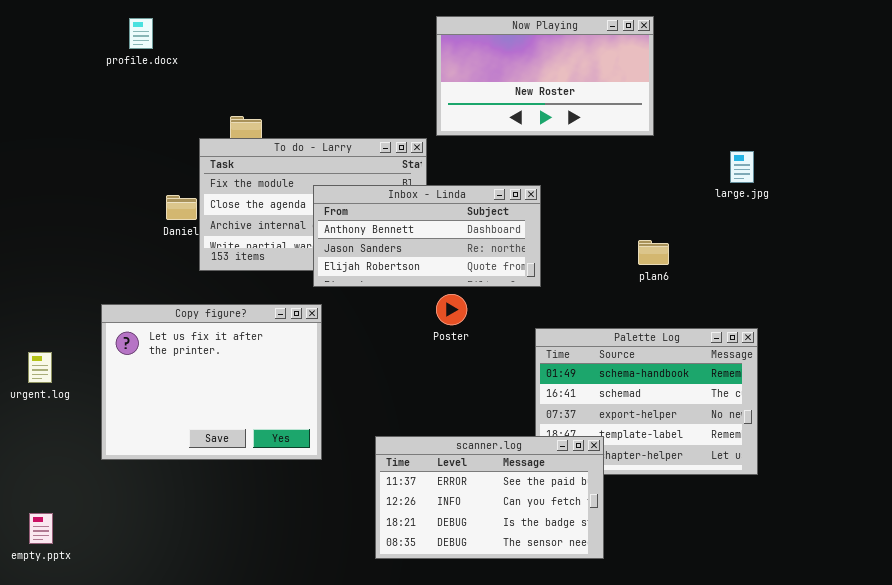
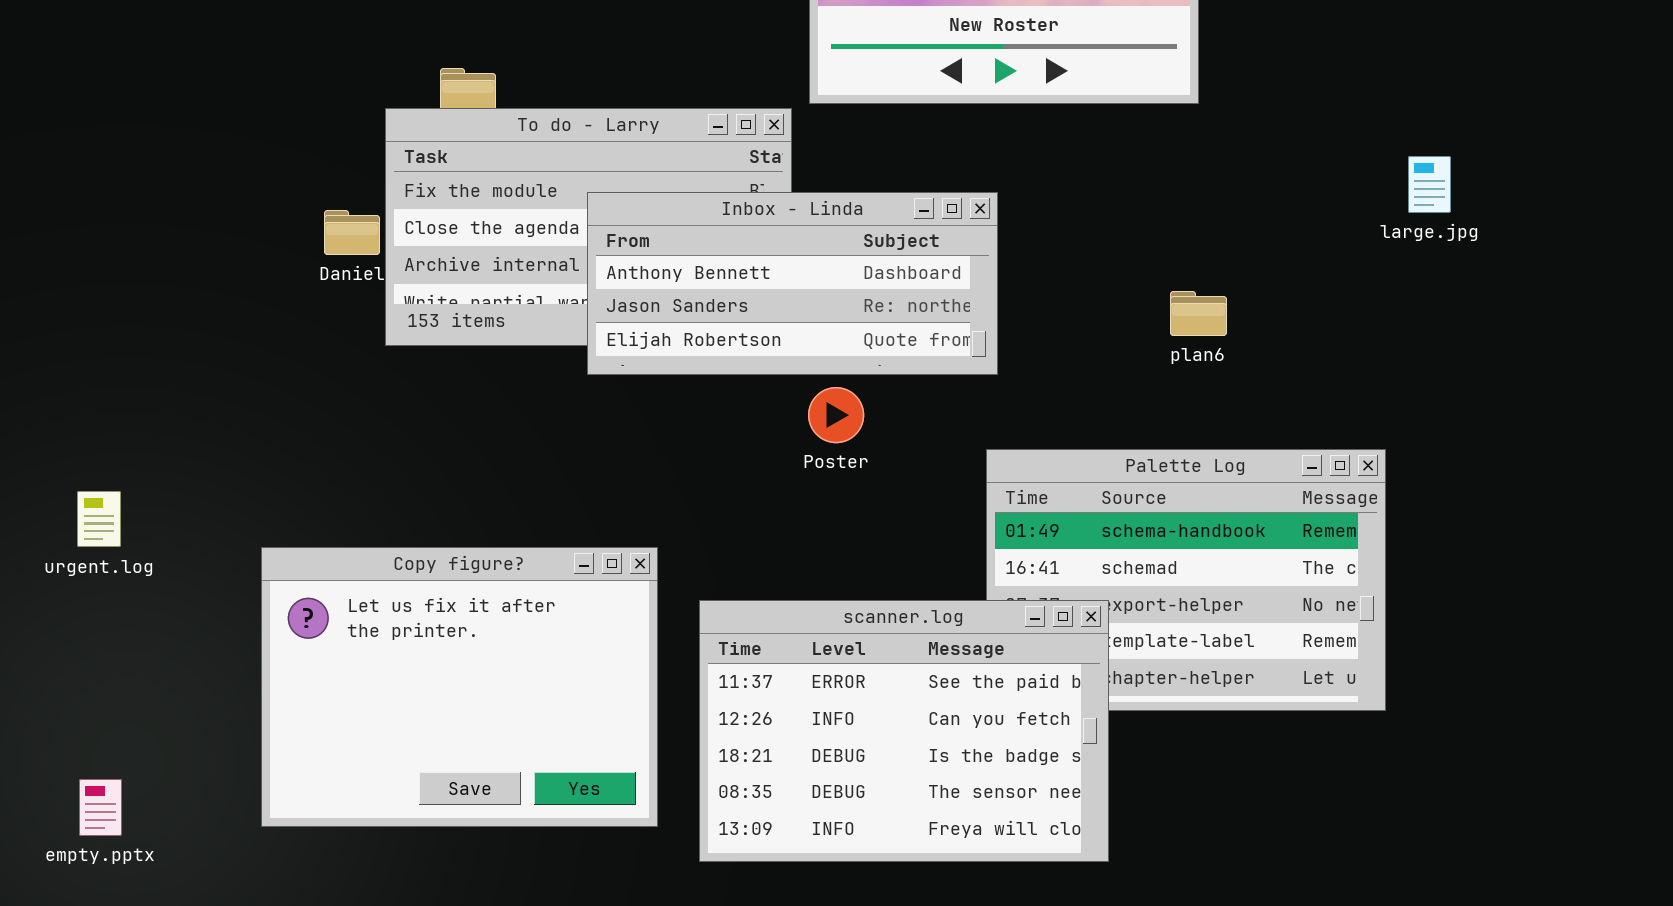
large.jpg: [730,151,754,183] -> [1408,156,1451,213], moved
Copy figure?: [101,304,322,460] -> [261,547,658,827], moved
scanner.log: [375,436,604,559] -> [699,600,1109,862], resized

